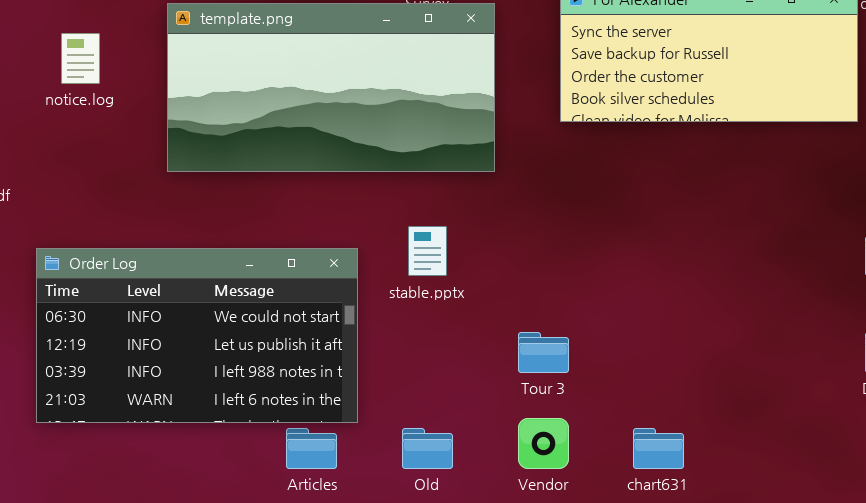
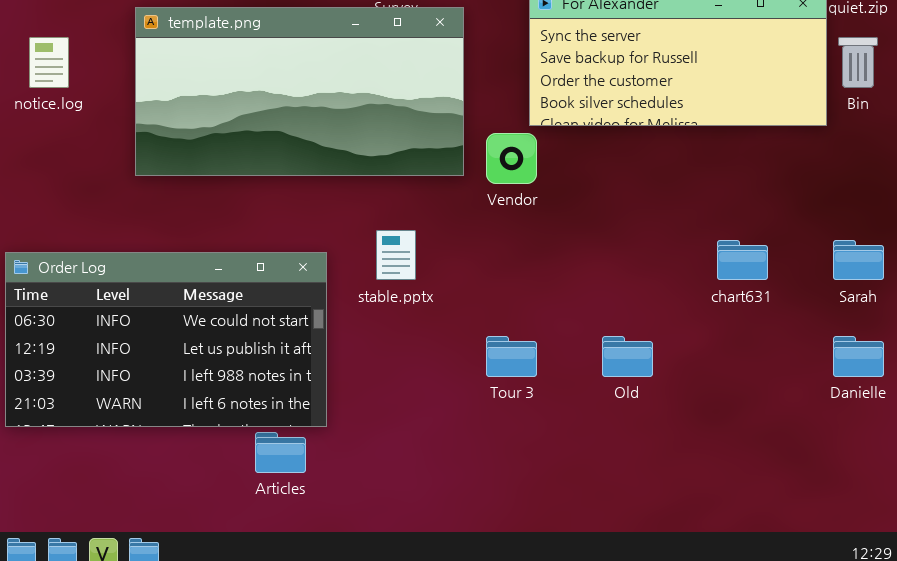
Vendor: [518,418,569,469] -> [486,133,537,184], moved
Old: [402,428,453,469] -> [602,336,653,377], moved
chart631: [633,428,684,469] -> [717,240,768,280], moved

